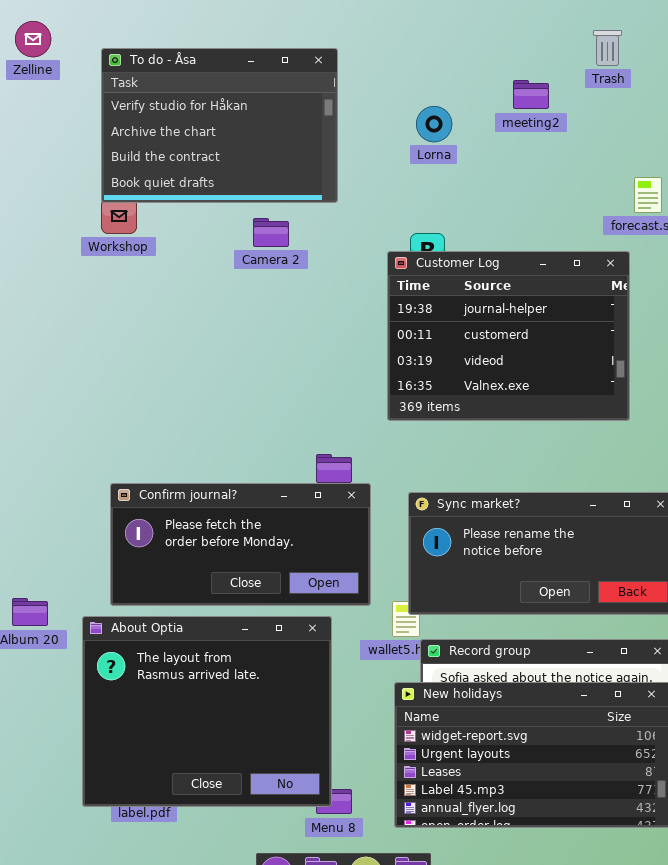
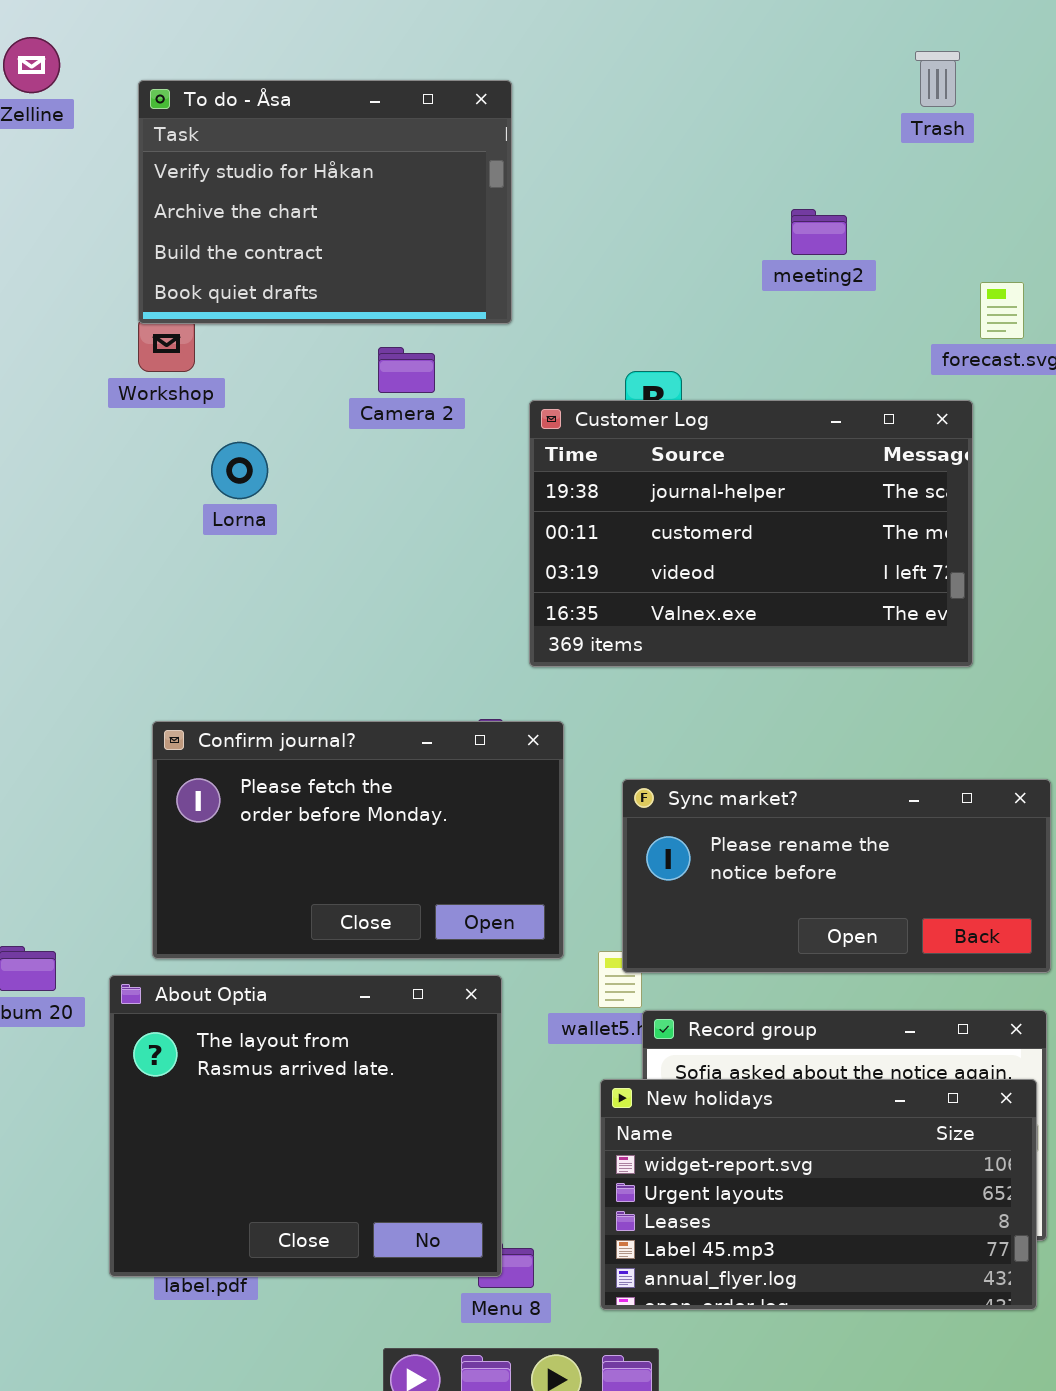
meeting2: [513,80,549,109] -> [791,209,847,255], moved
Lorna: [416,106,452,142] -> [211,442,268,499], moved
Customer Log: [387,251,630,421] -> [529,400,973,667], resized
Confirm journal?: [110,483,371,606] -> [152,721,564,959], resized

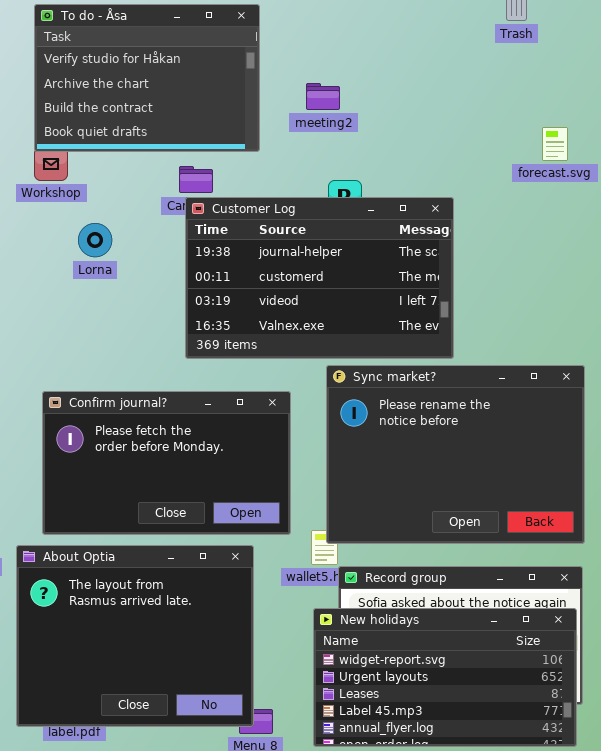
meeting2: [791,209,847,255] -> [306,83,340,110], moved
Customer Log: [529,400,973,667] -> [185,197,454,359], moved
Sync market?: [622,779,1051,973] -> [326,365,585,544], resized

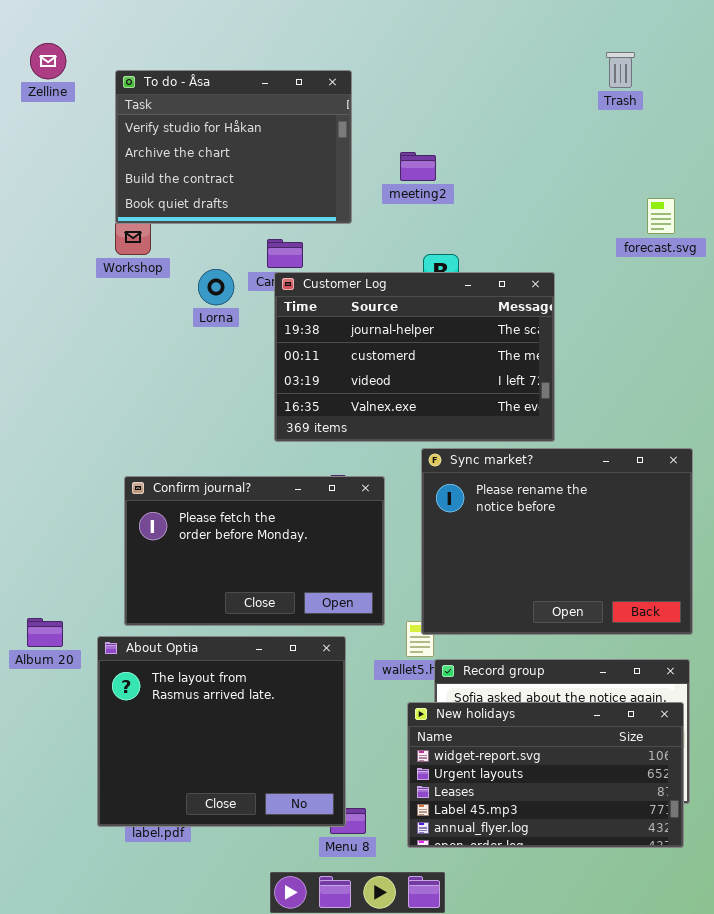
Lorna: [78,223,112,257] -> [198,269,234,305], moved

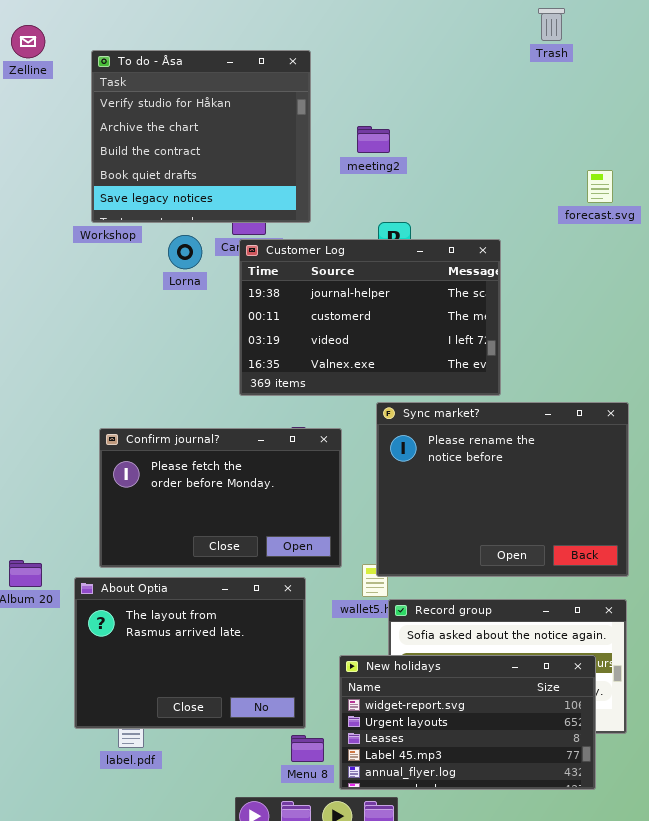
Trash: [606,52,635,88] -> [538,8,565,41], moved
To do - Åsa: [115,70,352,224] -> [91,50,311,223], resized
About Optia: [97,636,346,827] -> [74,577,306,729], resized
New holidays: [407,702,684,848] -> [339,655,596,790], moved

